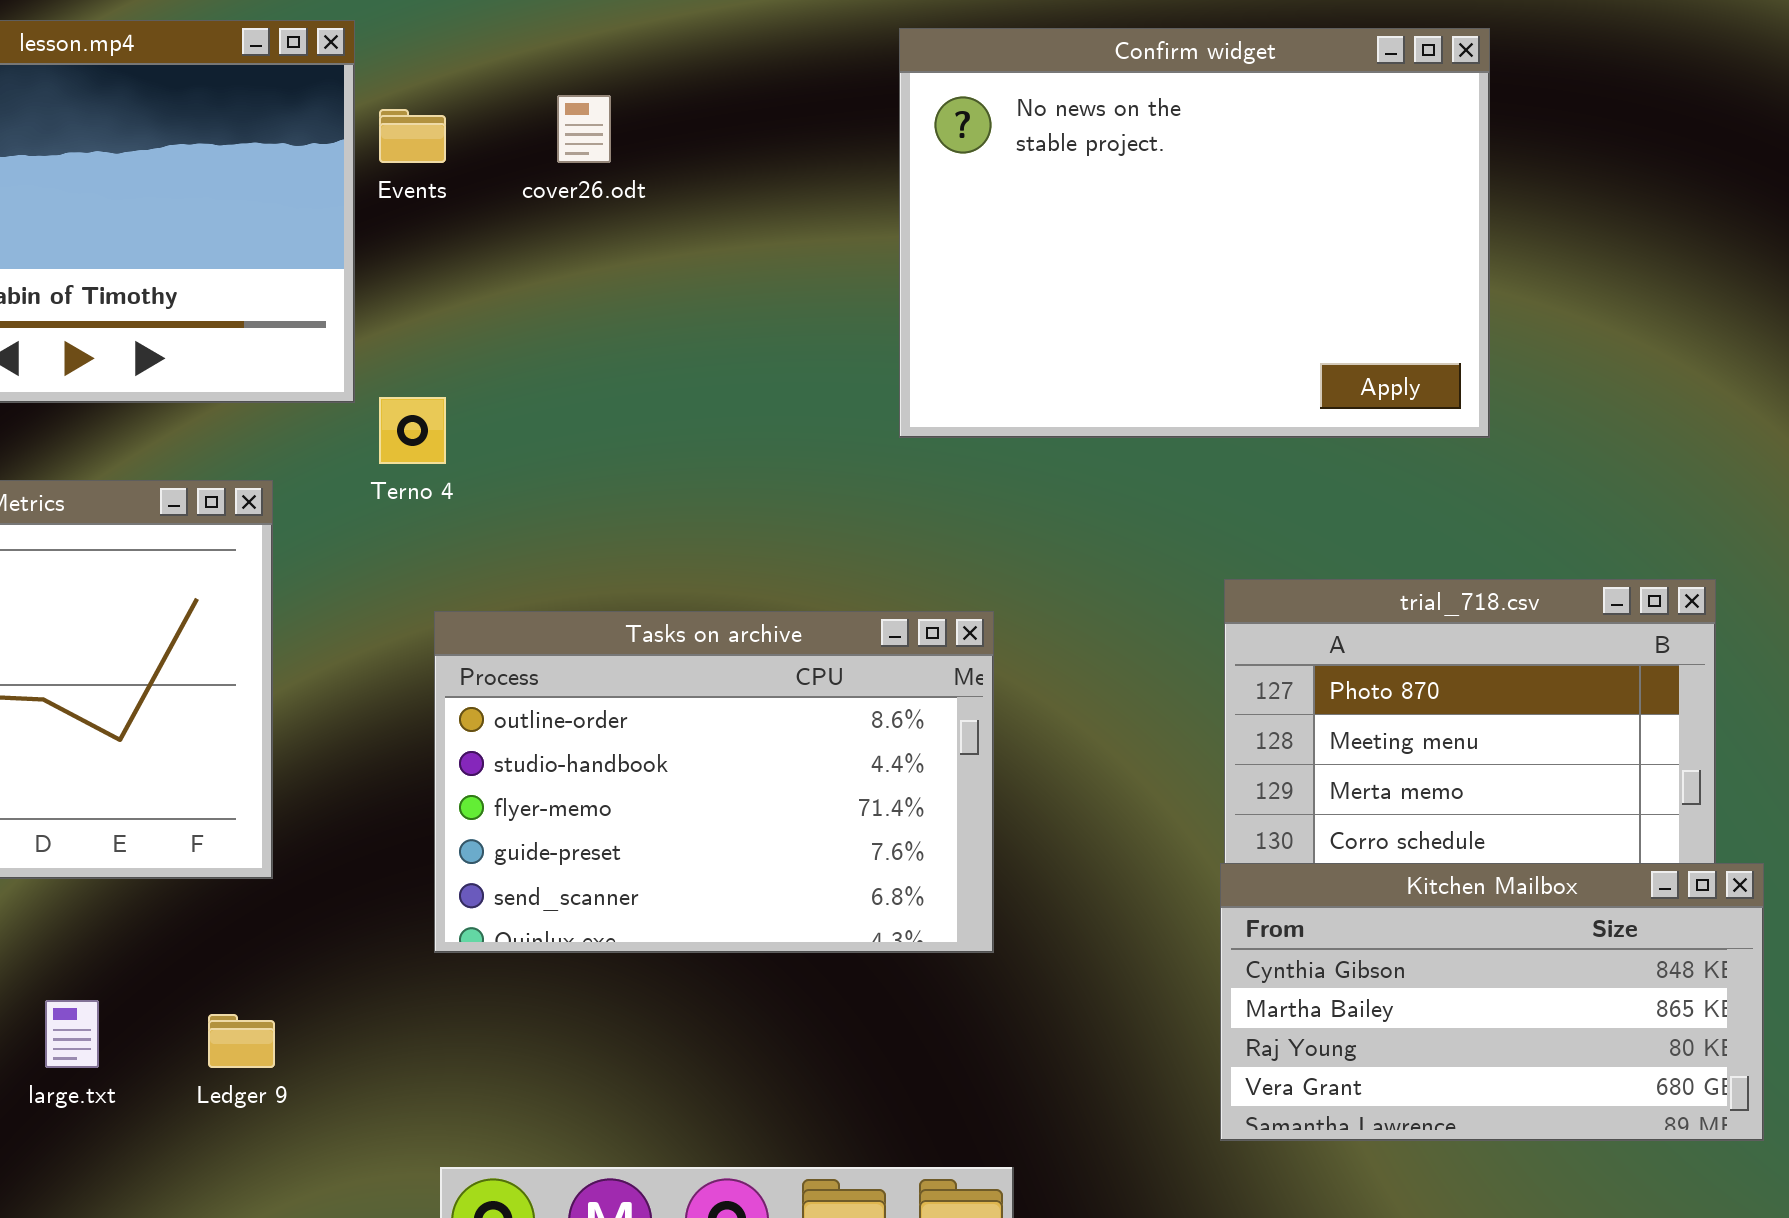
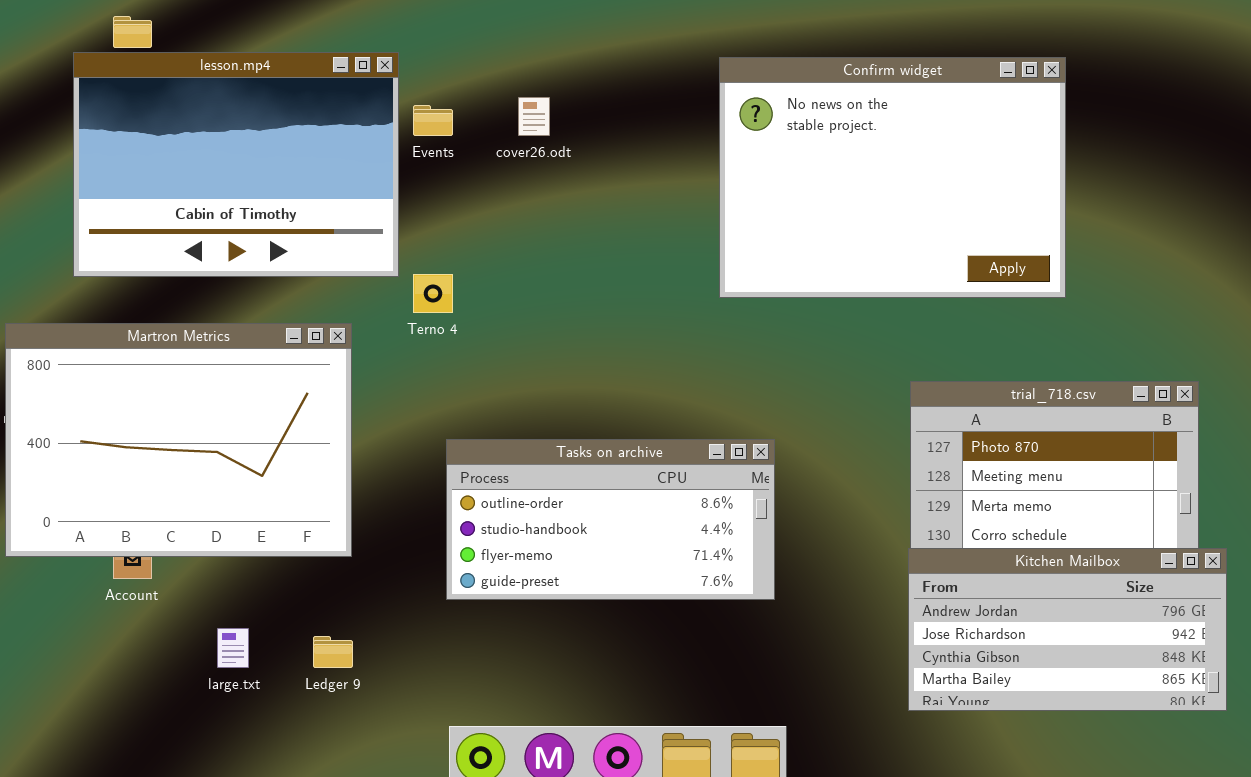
Tasks on archive: [434,611,994,953] -> [446,439,775,600], resized
Kitchen Mailbox: [1220,863,1764,1141] -> [908,548,1227,711], scrolled up 2 rows

